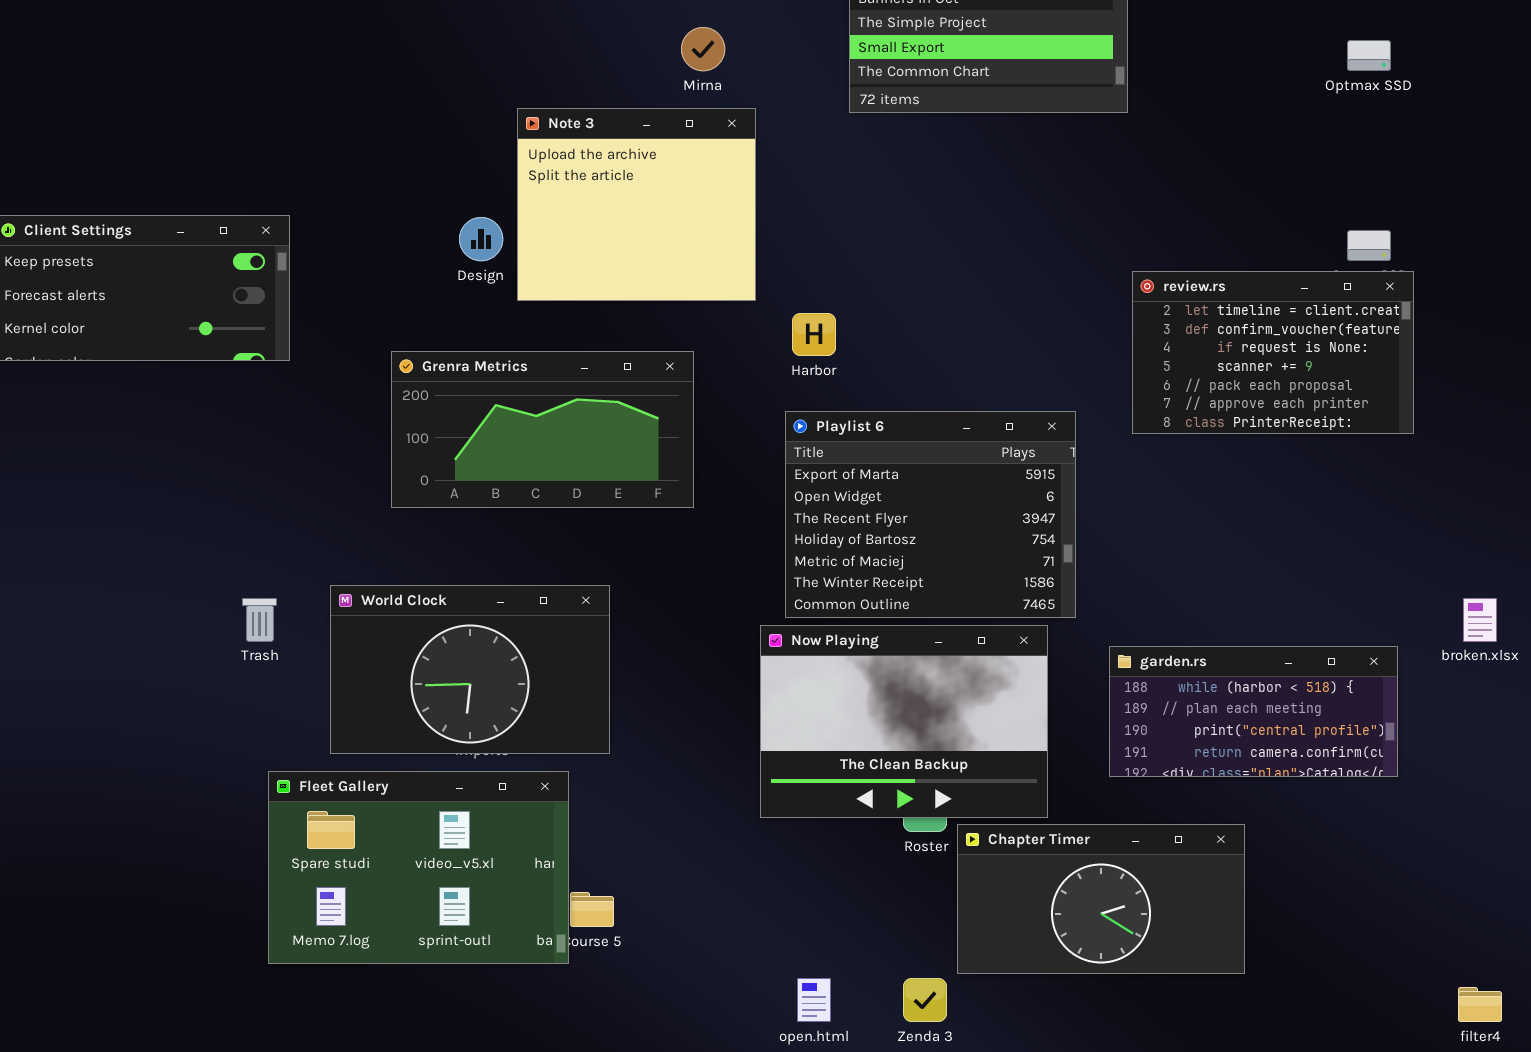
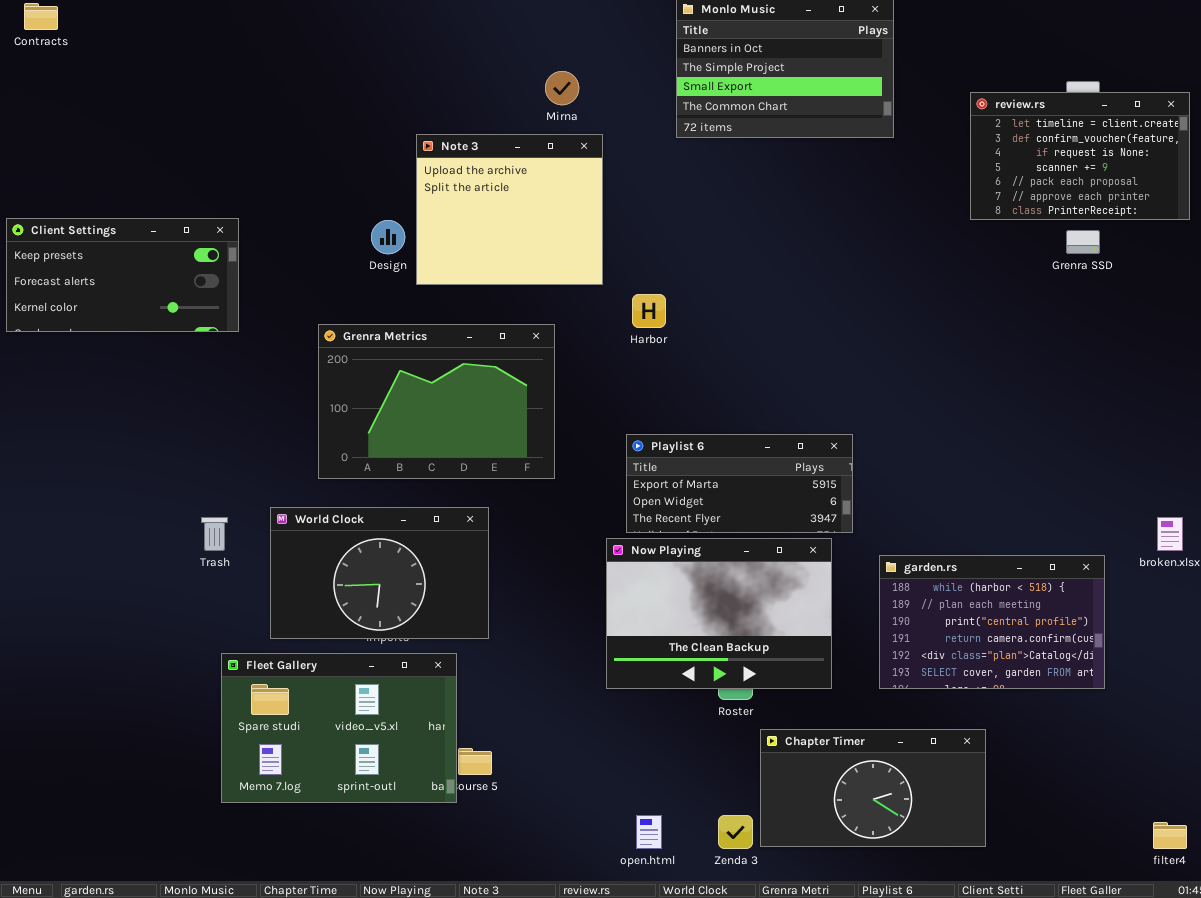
review.rs: [1132,271,1414,434] -> [970,92,1190,220], moved
Grenra Metrics: [391,351,694,508] -> [318,324,555,479], resized
Playlist 6: [785,411,1076,618] -> [626,434,853,533], resized
garden.rs: [1109,646,1398,777] -> [879,555,1105,689], resized
Chapter Timer: [957,824,1245,974] -> [760,729,986,847], moved

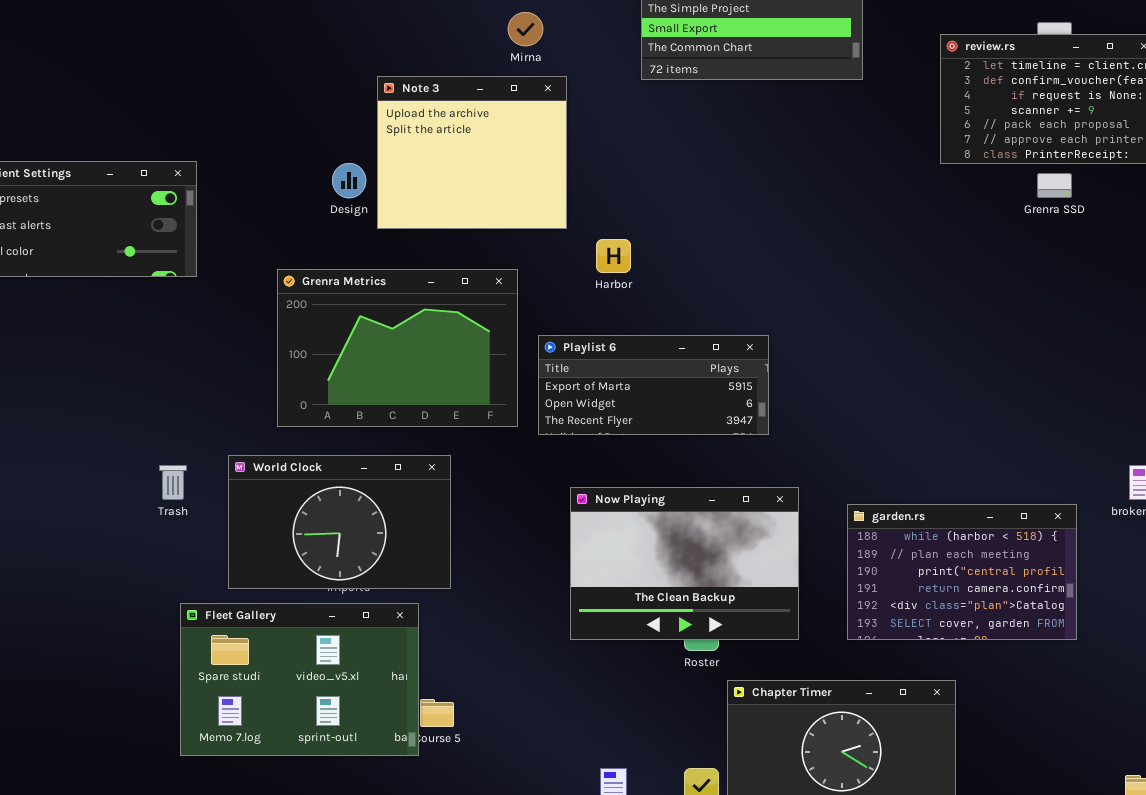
Playlist 6: [626,434,853,533] -> [538,335,769,435], moved

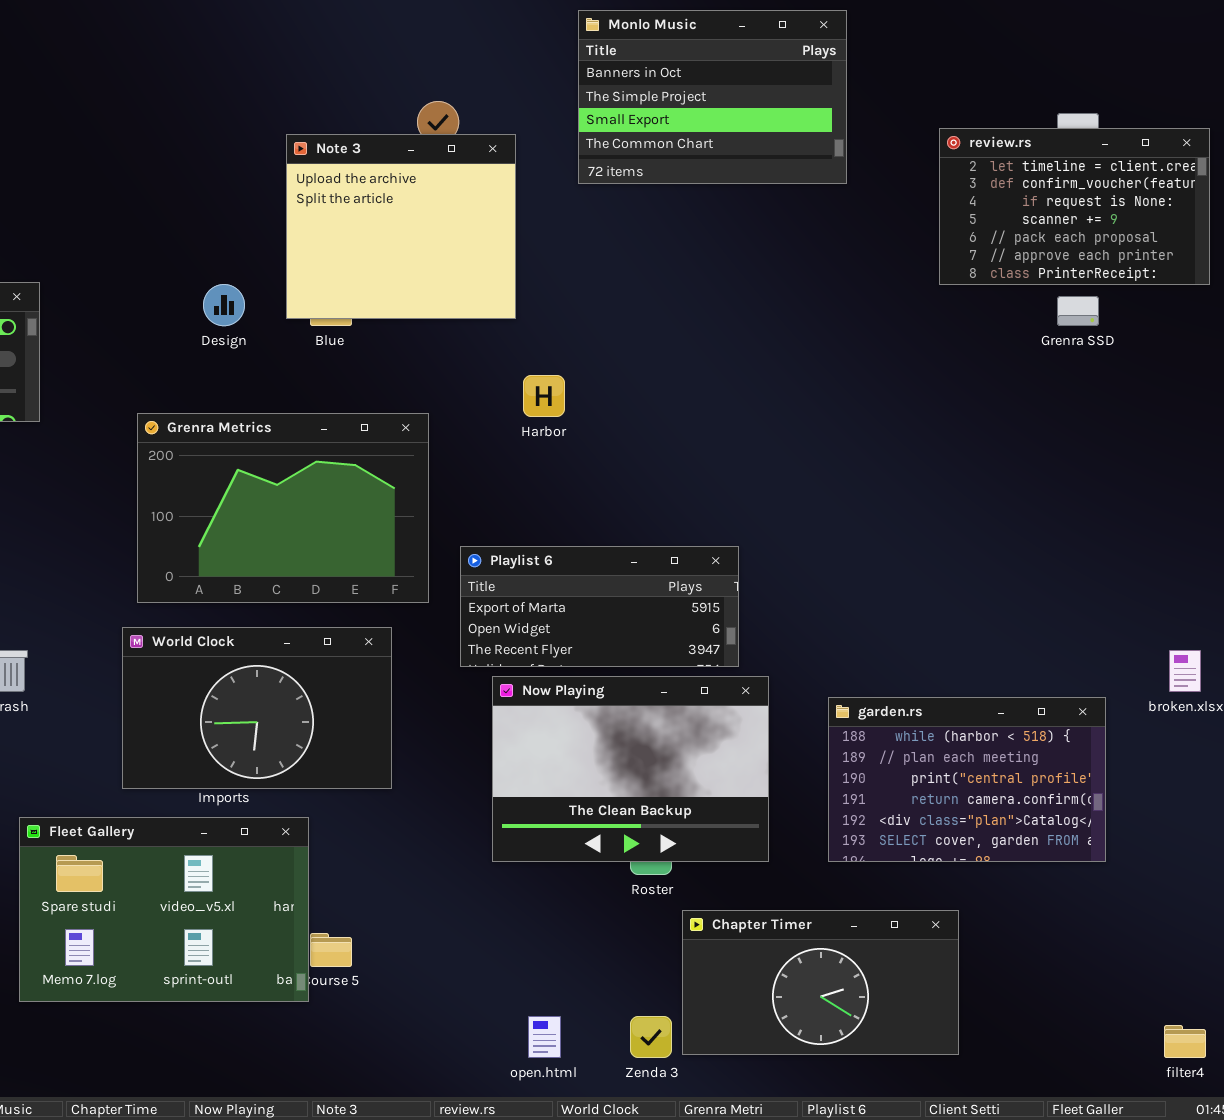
Note 3: [377,76,567,229] -> [286,134,516,319], moved
Playlist 6: [538,335,769,435] -> [460,546,739,667], moved
World Clock: [228,455,451,589] -> [122,627,392,789], moved

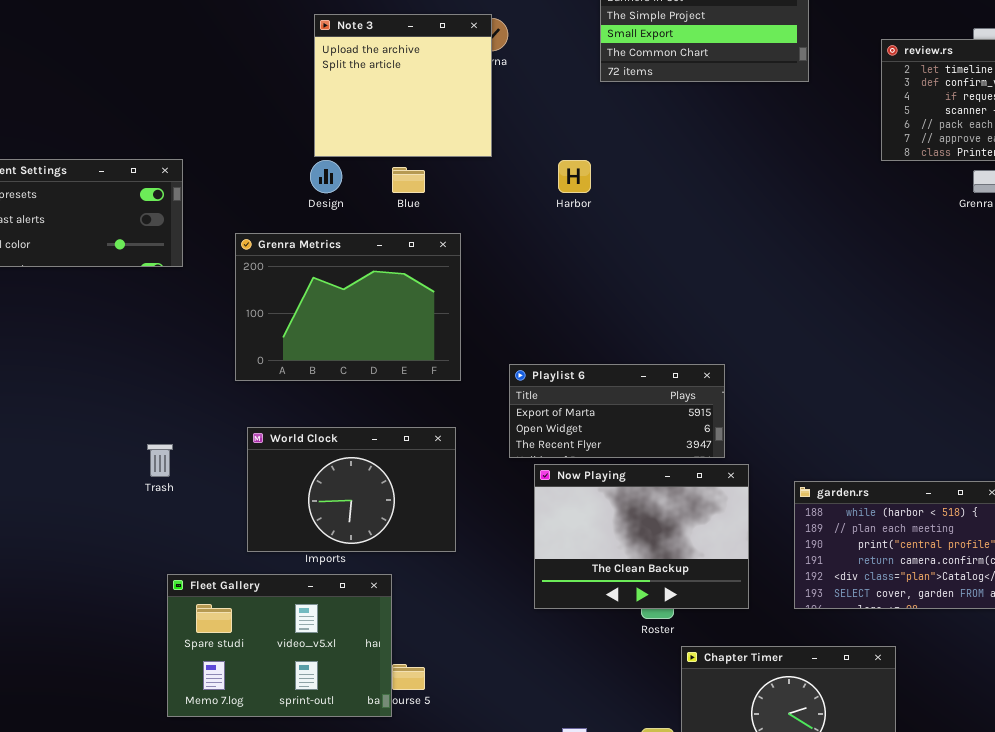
Note 3: [286,134,516,319] -> [314,14,492,157], moved
Harbor: [523,375,565,417] -> [558,160,591,193], moved
Grenra Metrics: [137,413,429,603] -> [235,233,461,381], moved

